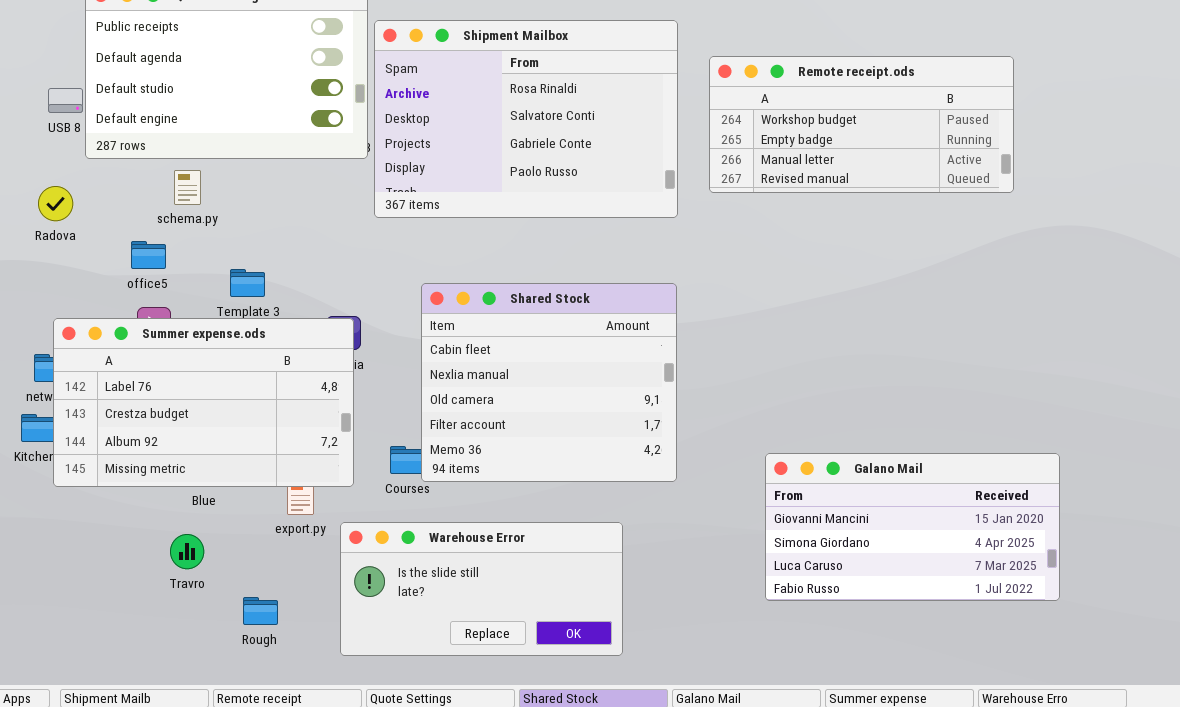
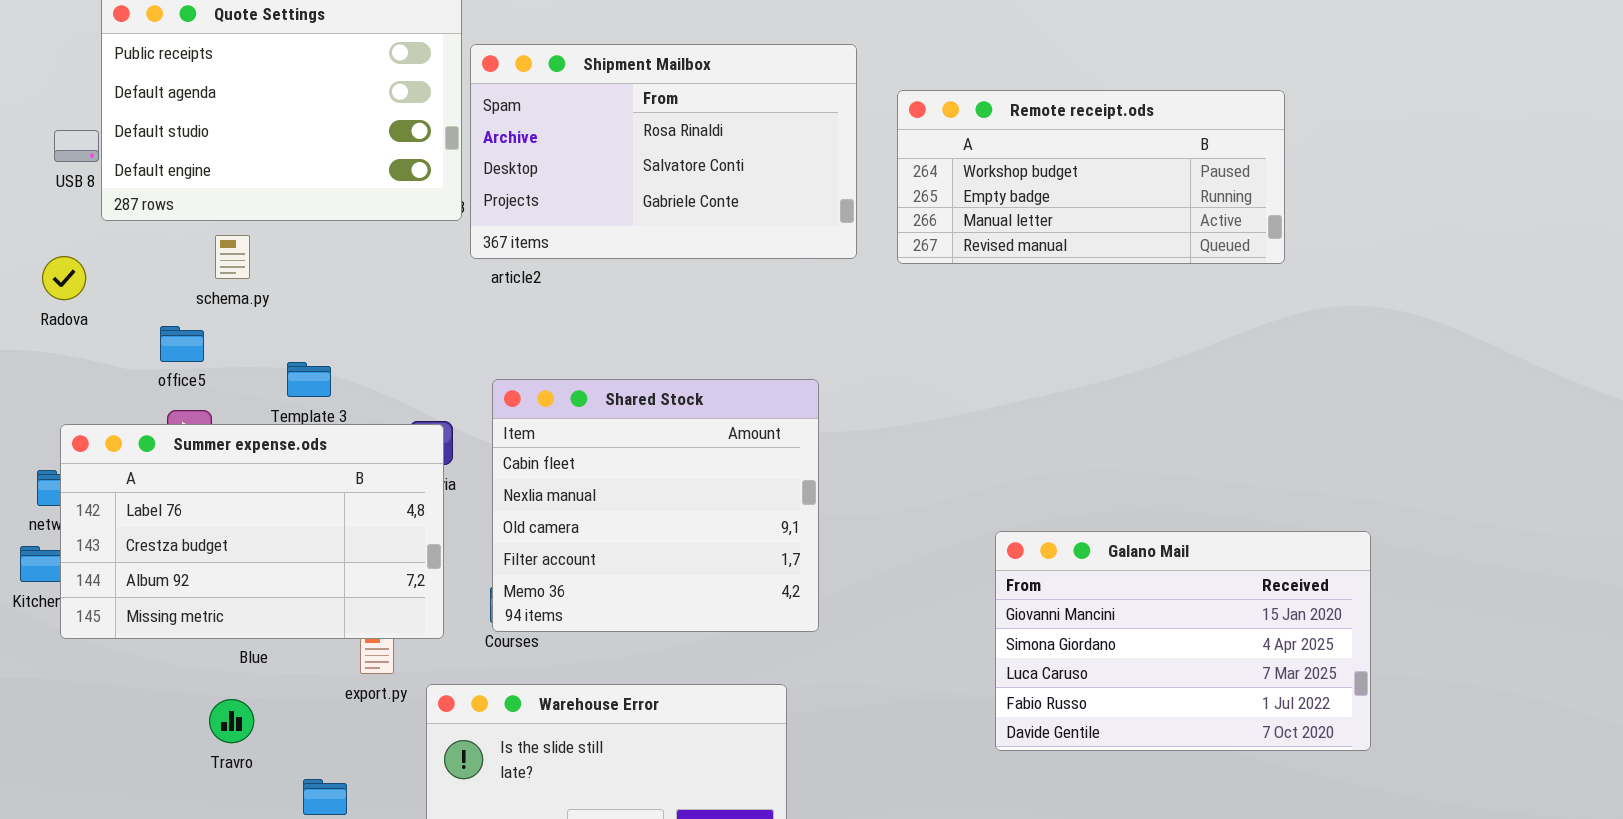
Shipment Mailbox: [374,20,678,218] -> [470,44,857,259], resized
Shared Stock: [421,283,677,482] -> [492,379,819,632], moved
Galano Mail: [765,453,1060,601] -> [995,531,1371,751], moved, resized

